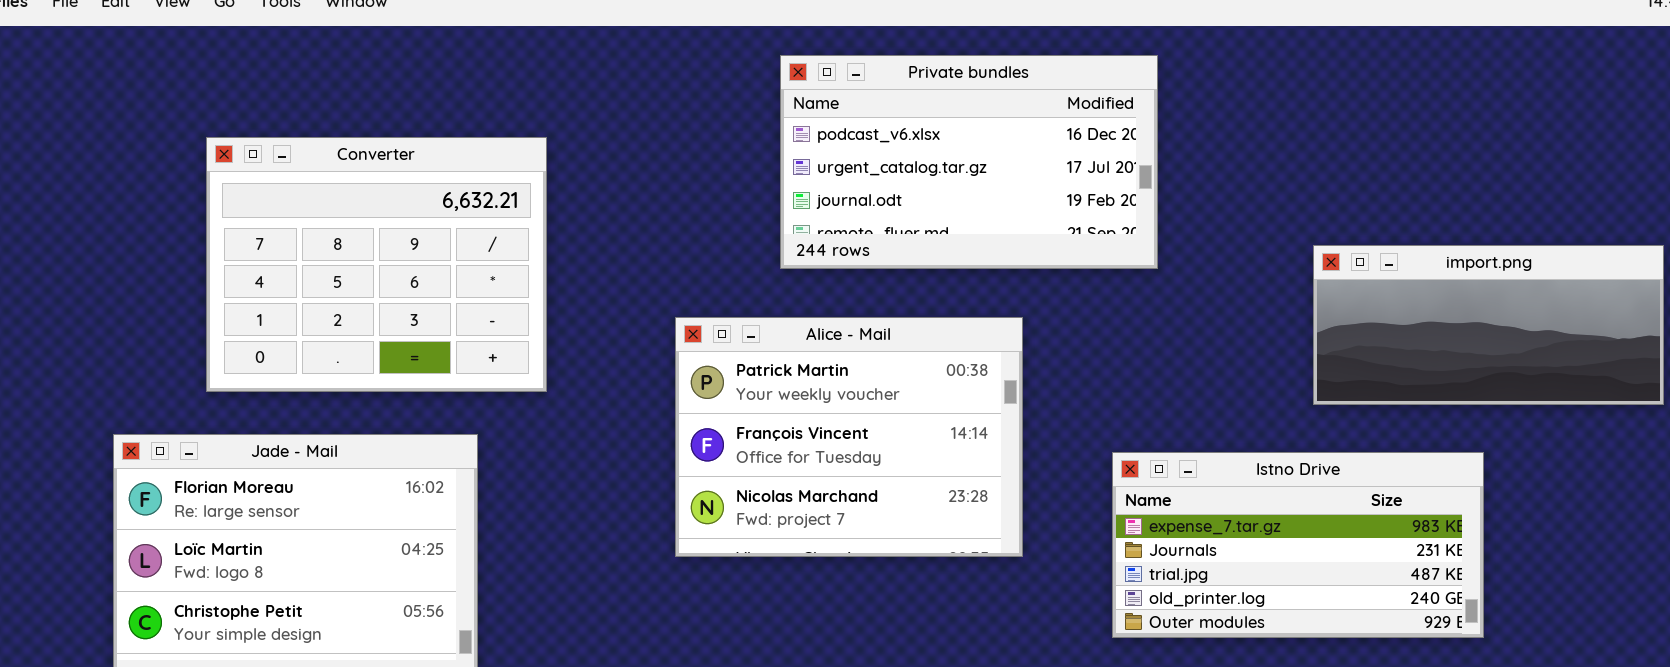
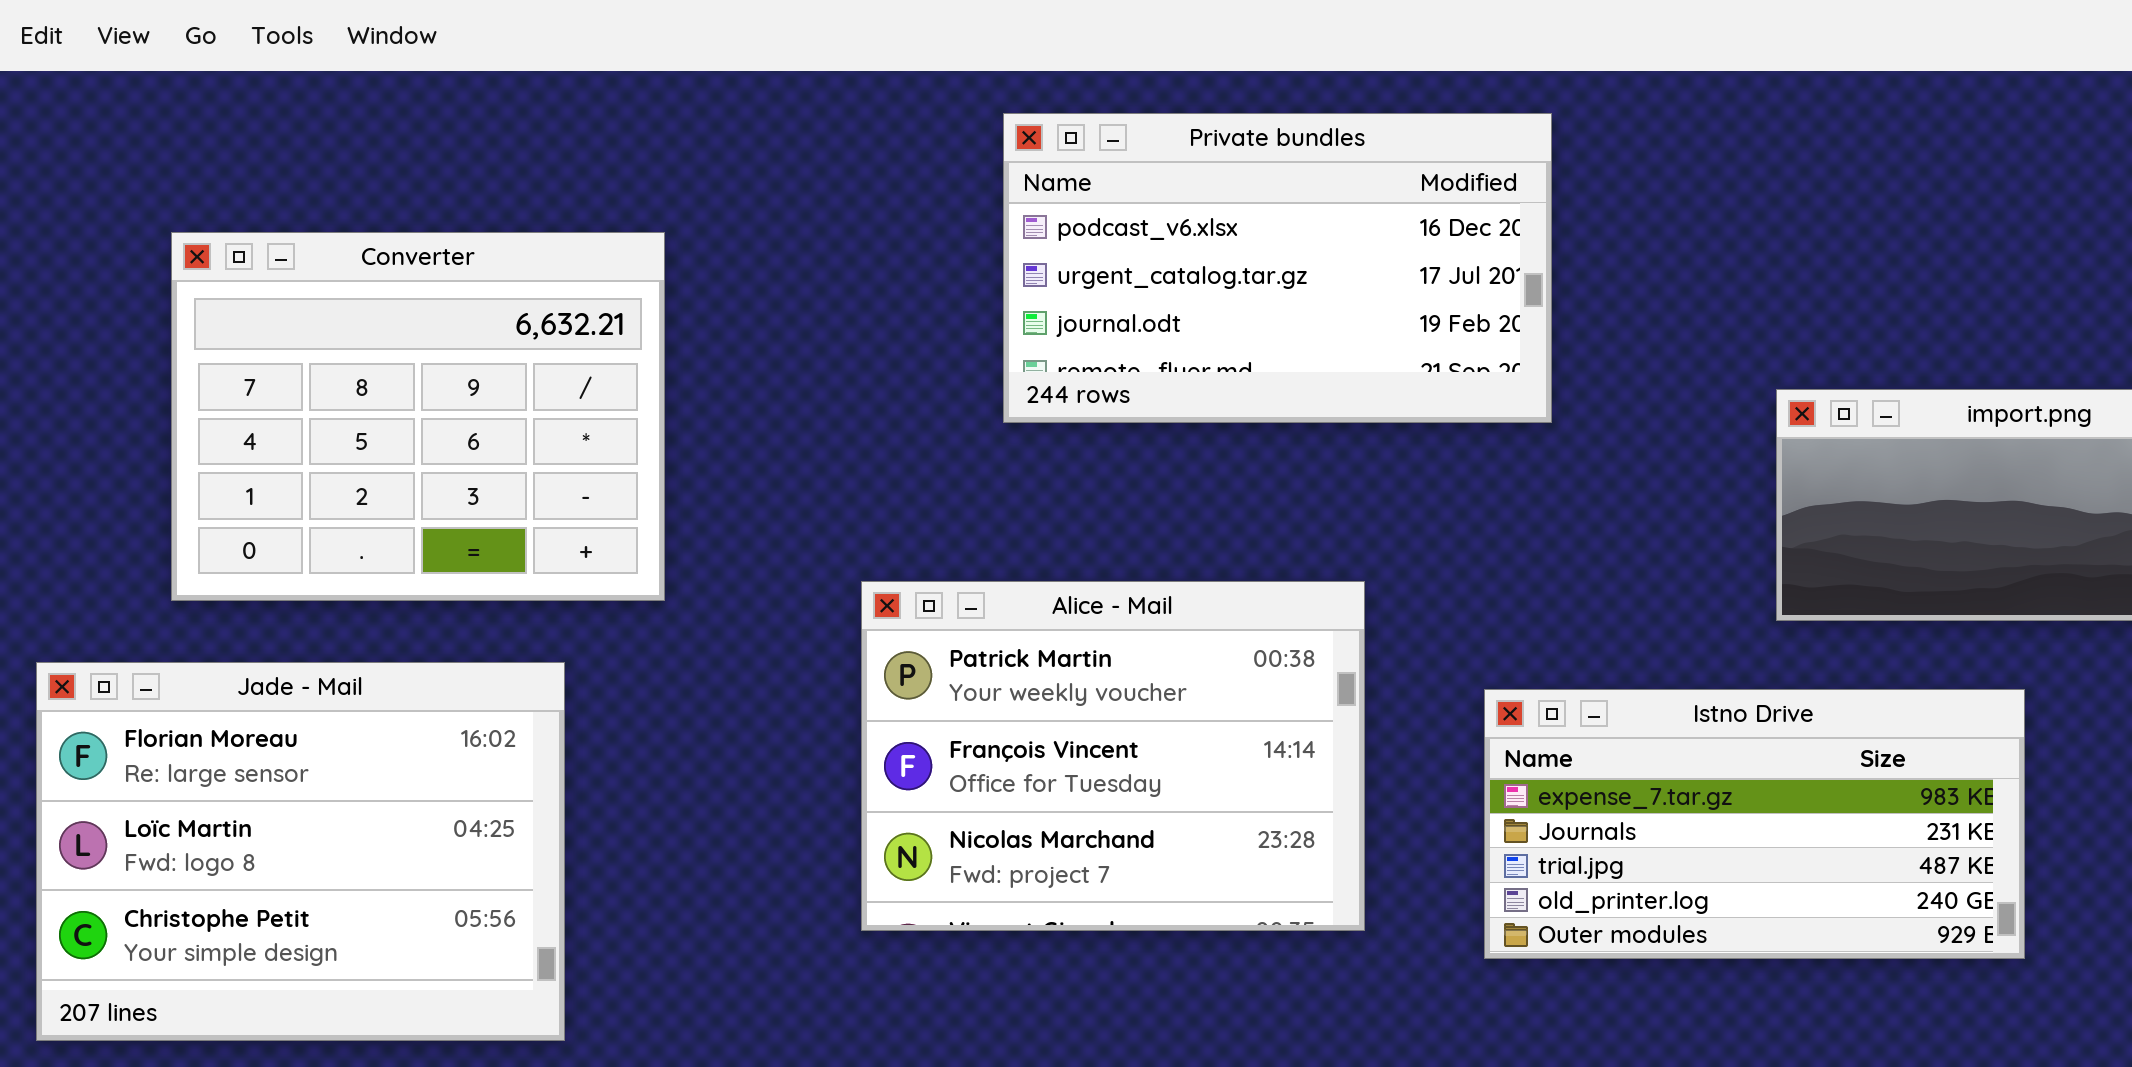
Alice - Mail: [675,317,1023,557] -> [861,581,1365,931], moved

